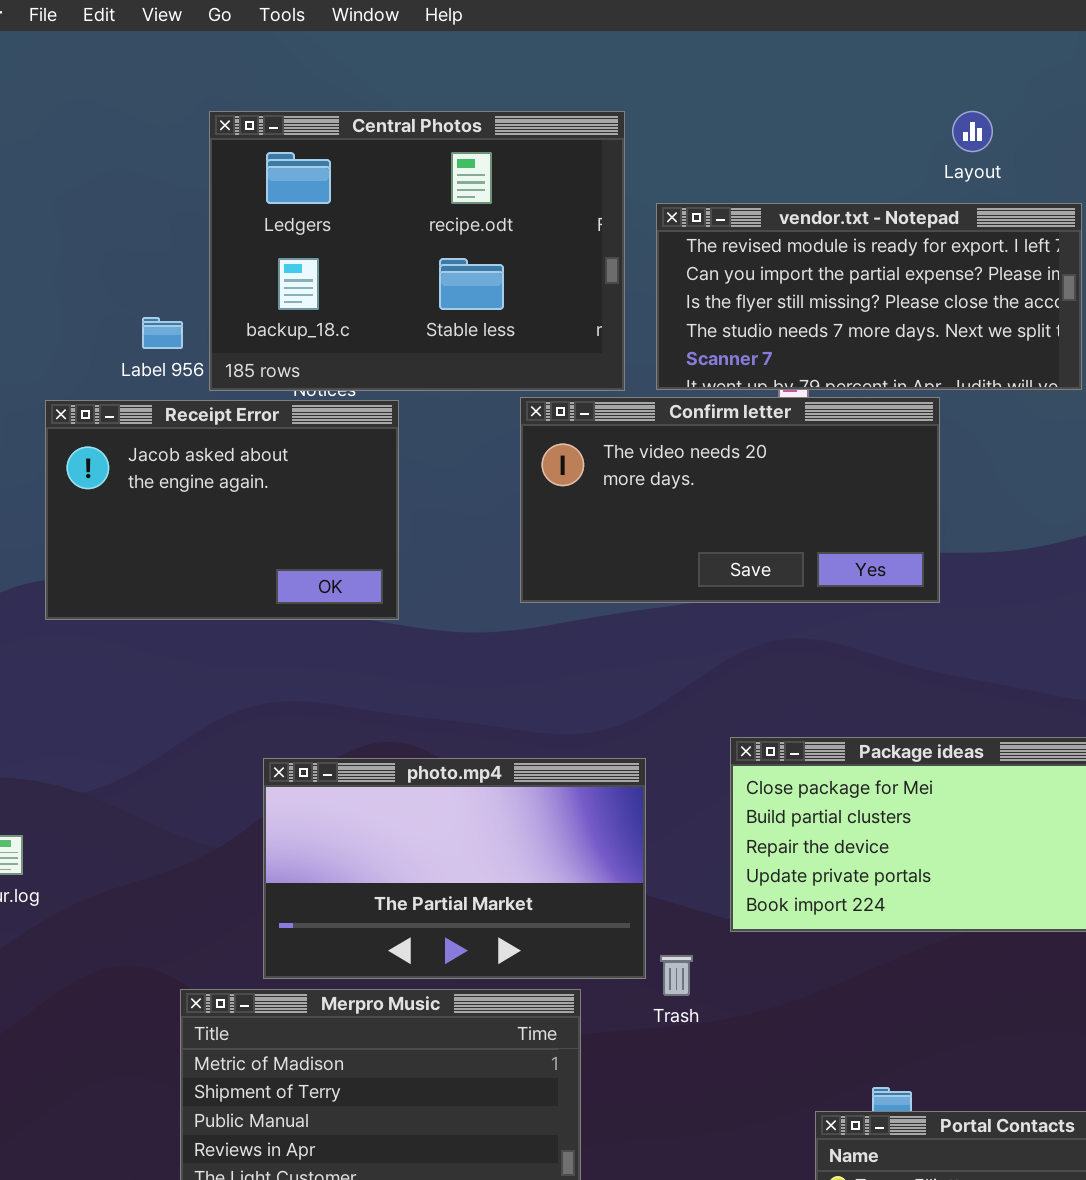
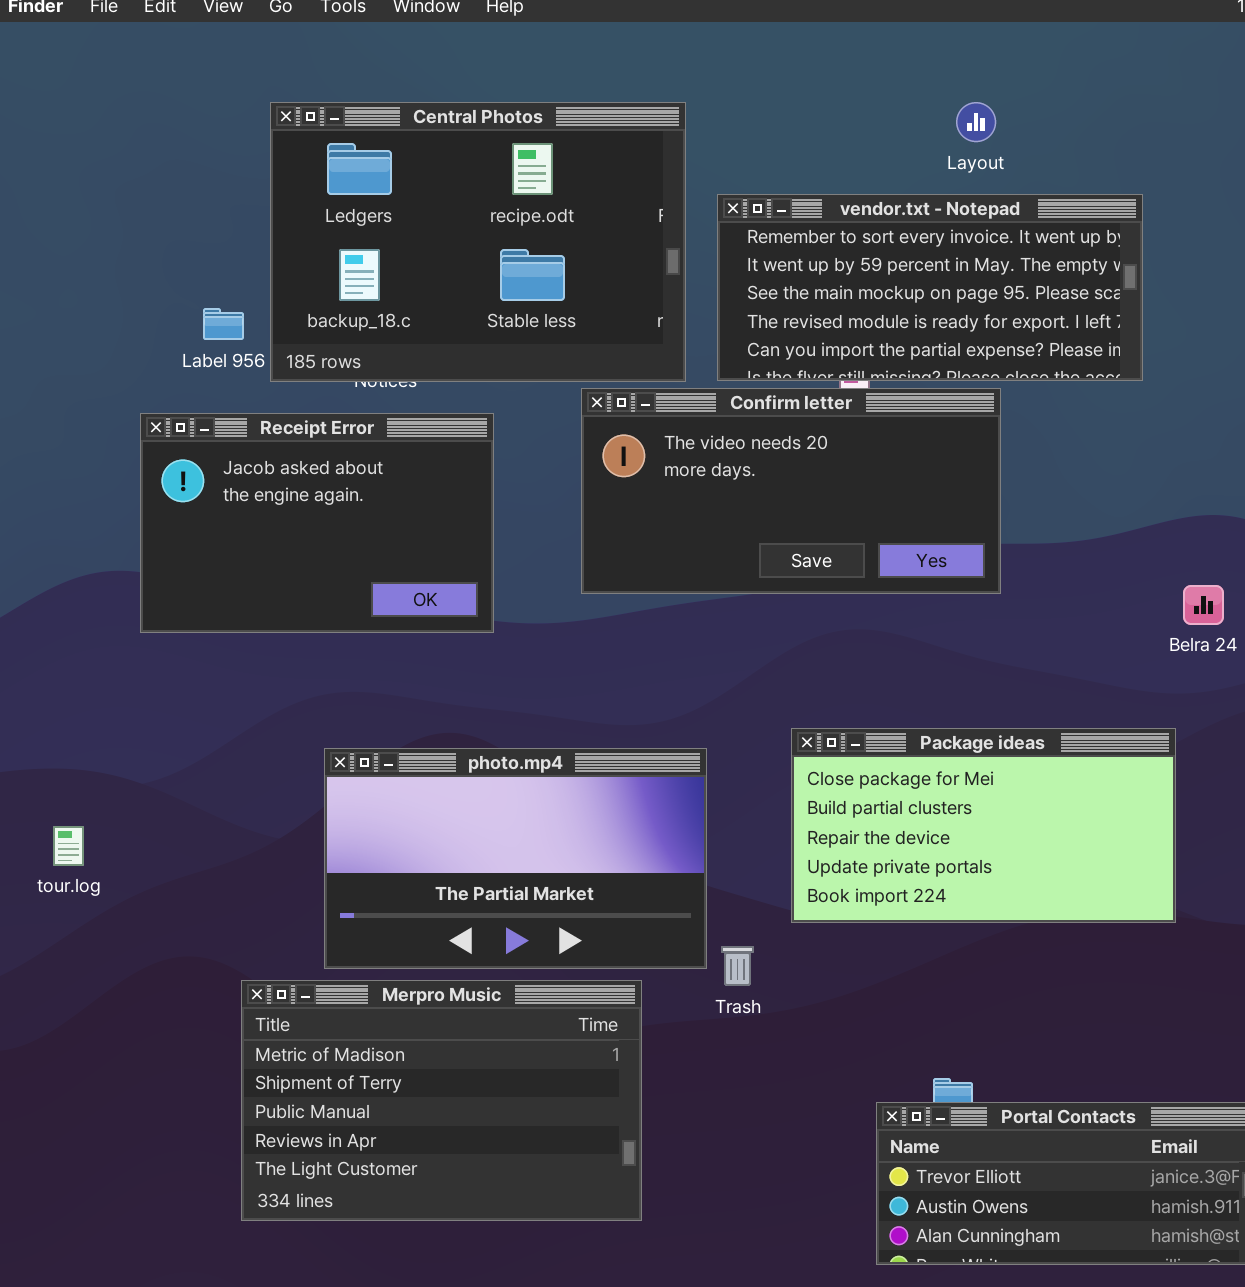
Layout: [952,111,993,152] -> [956,102,996,142], moved
vendor.txt - Notepad: [656,203,1082,390] -> [717,194,1143,381], scrolled up 3 rows
Receipt Error: [45,400,399,620] -> [140,413,494,633], moved

